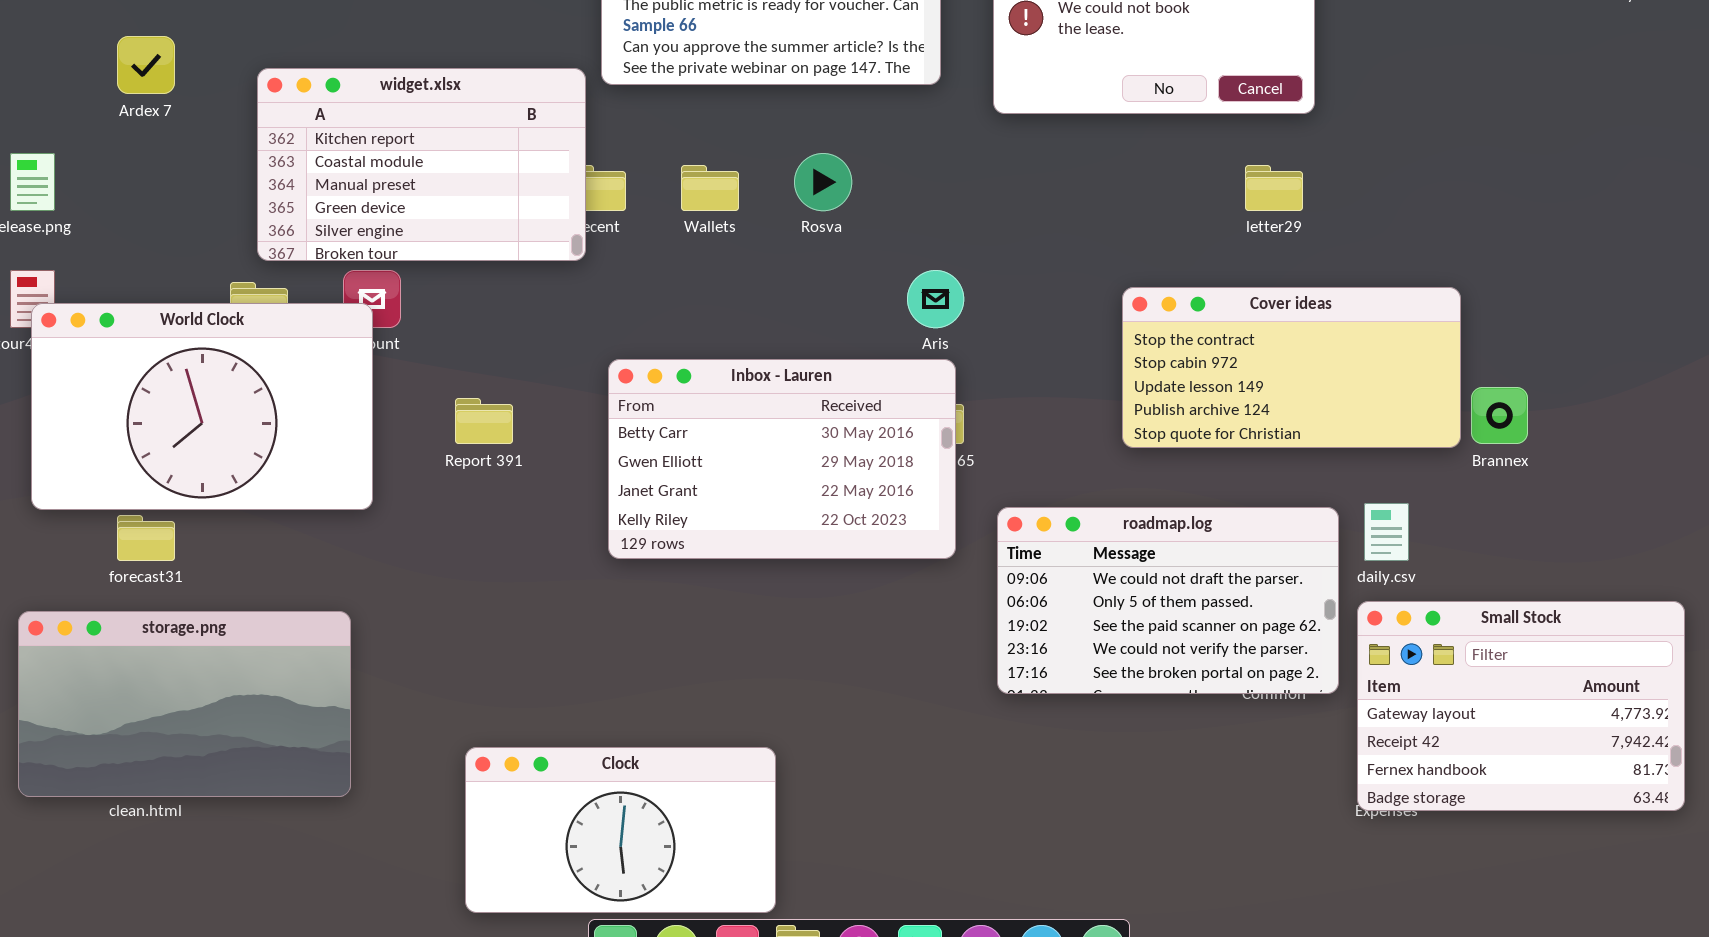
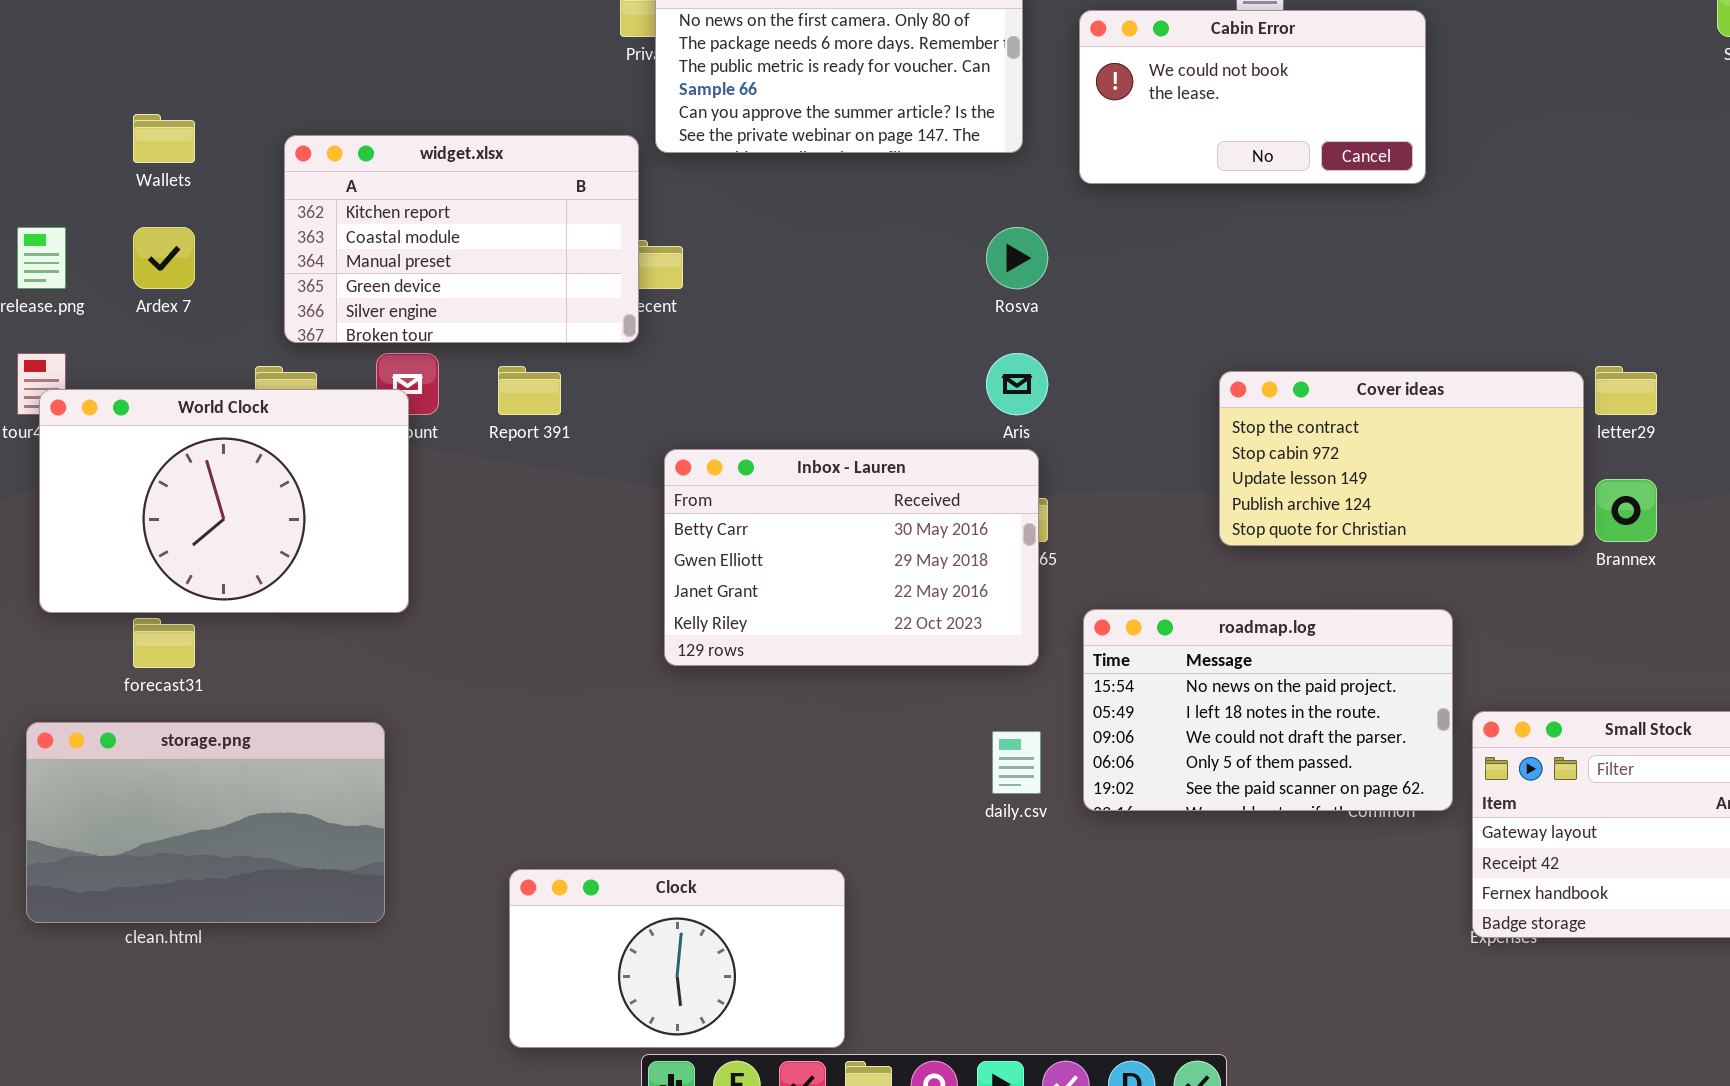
Ardex 7: [117,36,175,94] -> [133,227,195,289], moved
Rosva: [794,153,852,211] -> [986,227,1048,289], moved
Wallets: [681,165,739,211] -> [133,114,195,163], moved
letter29: [1245,165,1303,211] -> [1595,366,1657,415], moved
Report 391: [455,398,513,444] -> [498,366,561,415], moved
daily.csv: [1364,503,1409,561] -> [992,731,1041,794], moved
roadmap.log: [997,507,1339,694] -> [1083,609,1453,811], scrolled up 2 rows

